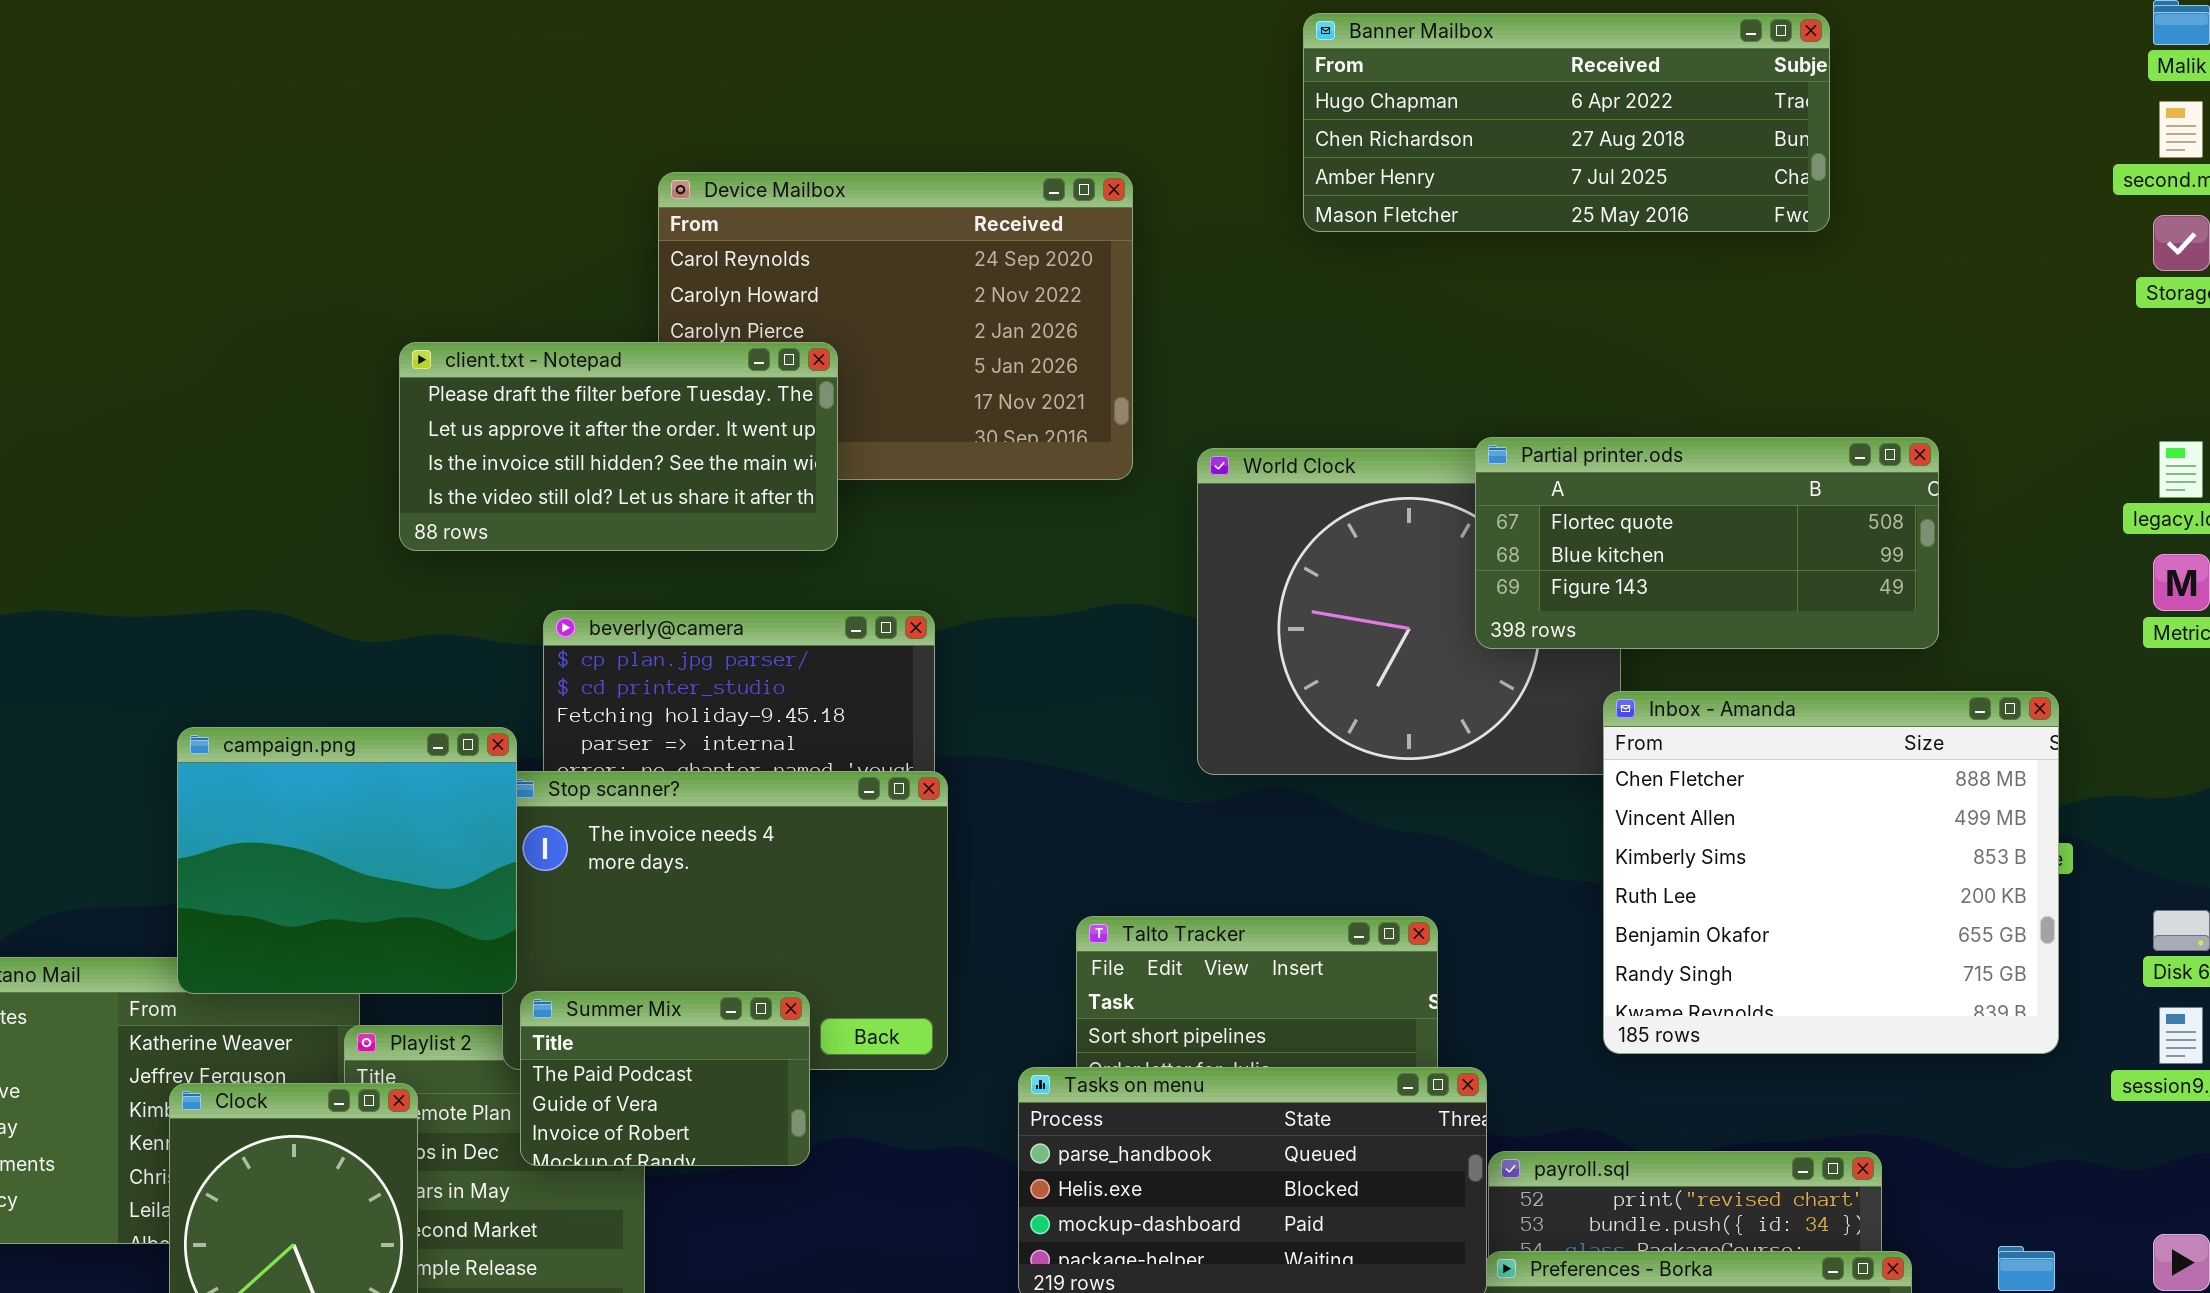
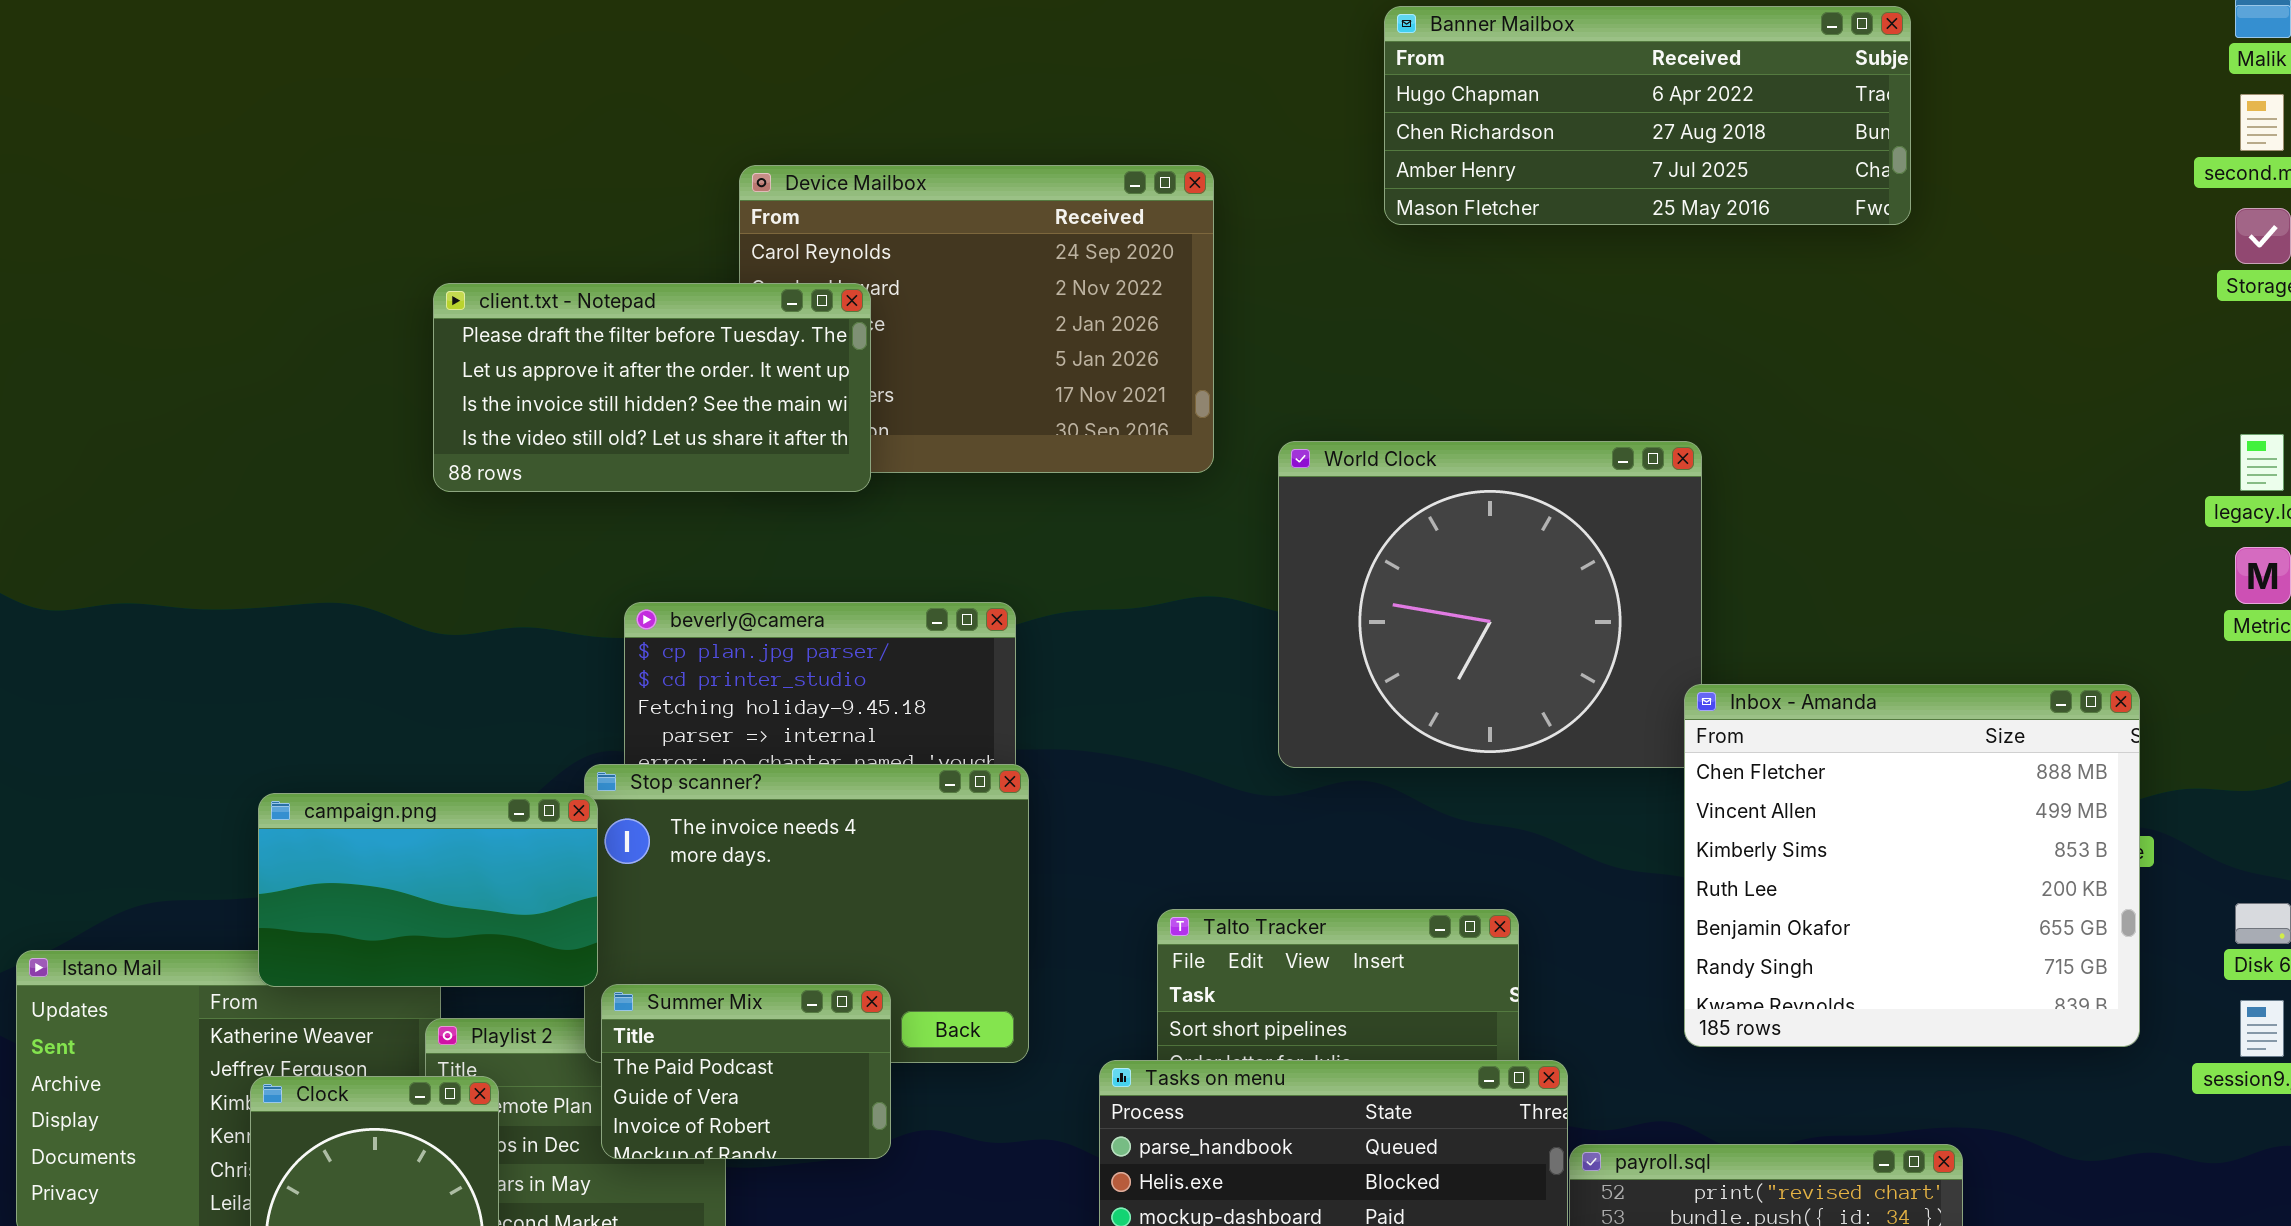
client.txt - Notepad: [399,342,838,551] -> [433,283,871,492], moved
Partial printer.ods: [1475,437,1939,649] -> none, closed
campaign.png: [177,727,517,994] -> [258,793,598,987], resized

